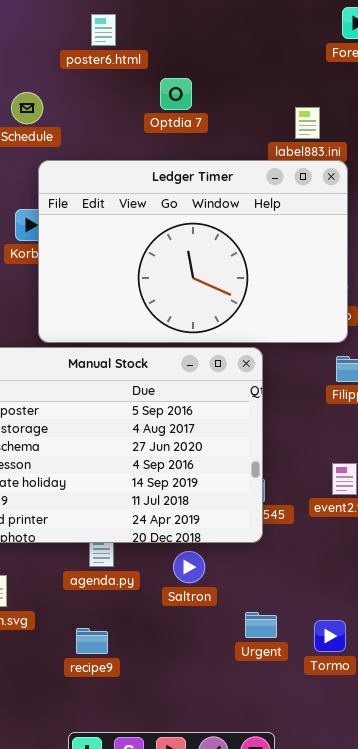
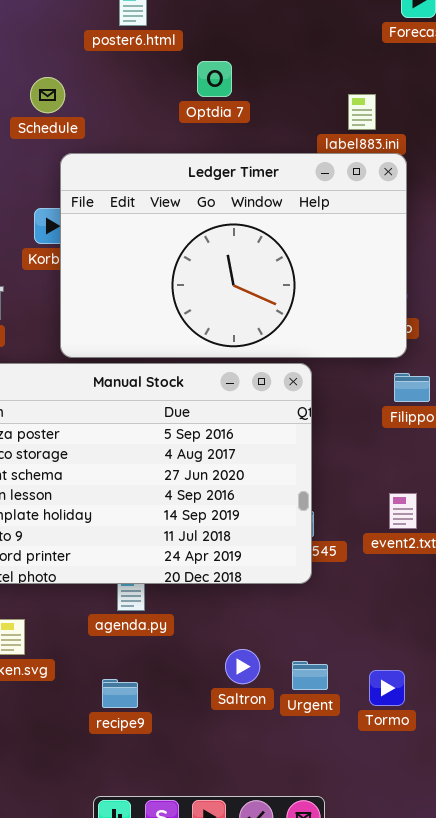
Saltron: [173,551,205,583] -> [225,649,260,684], moved

